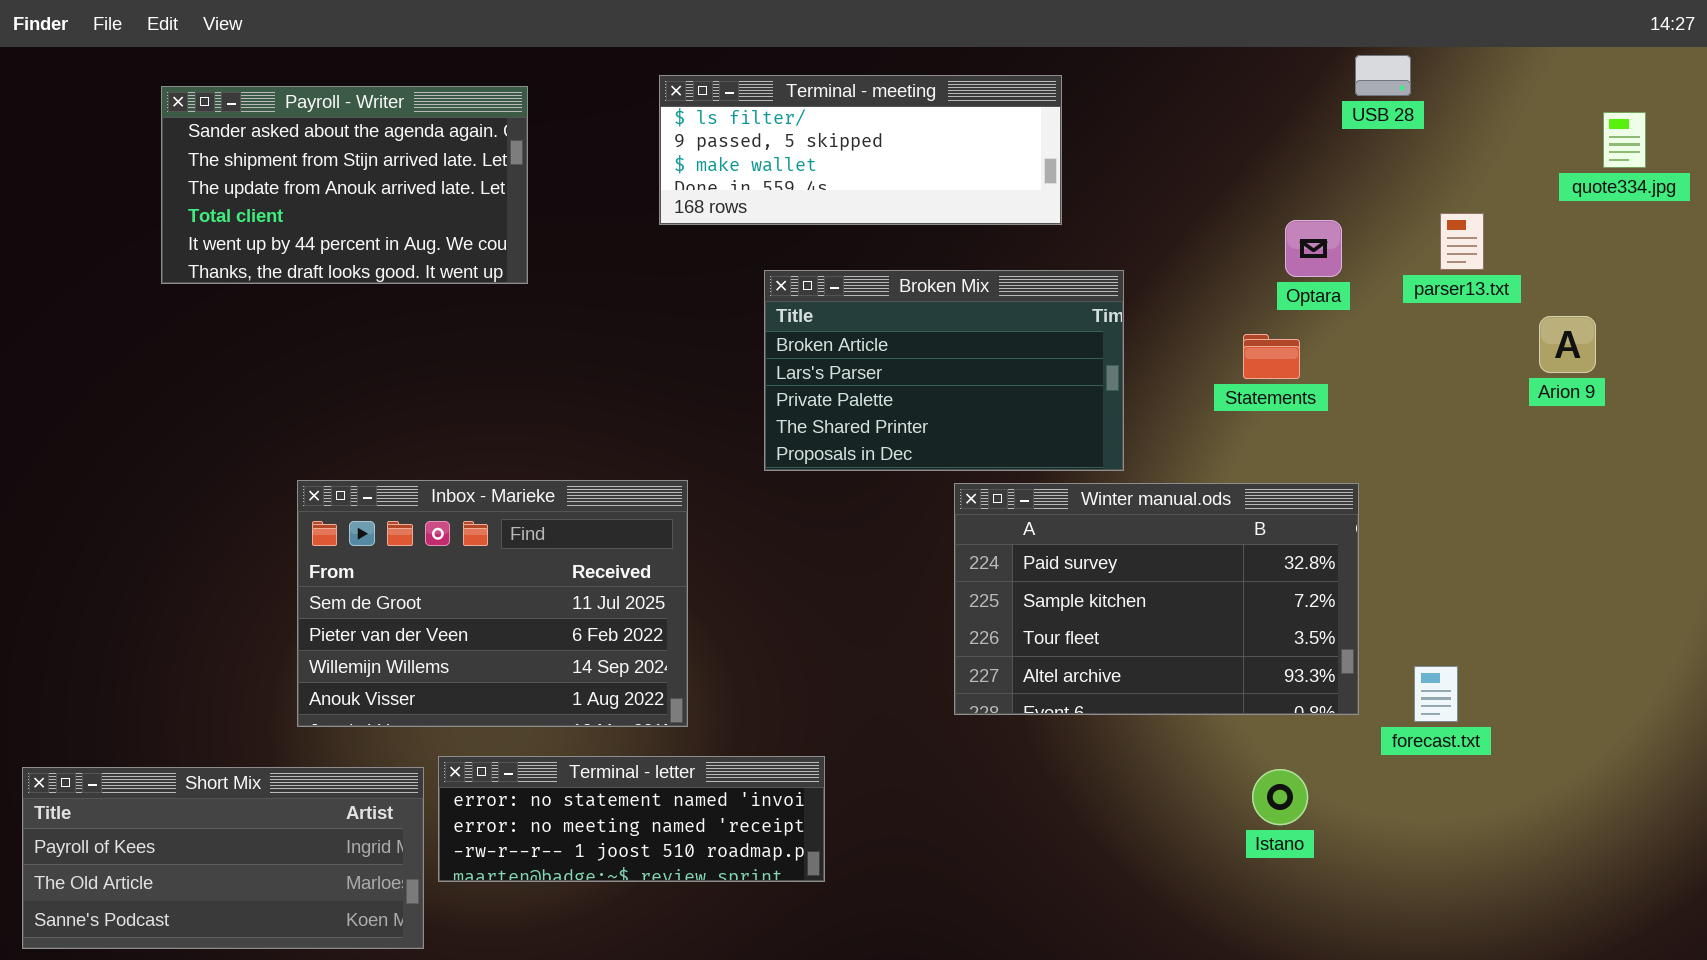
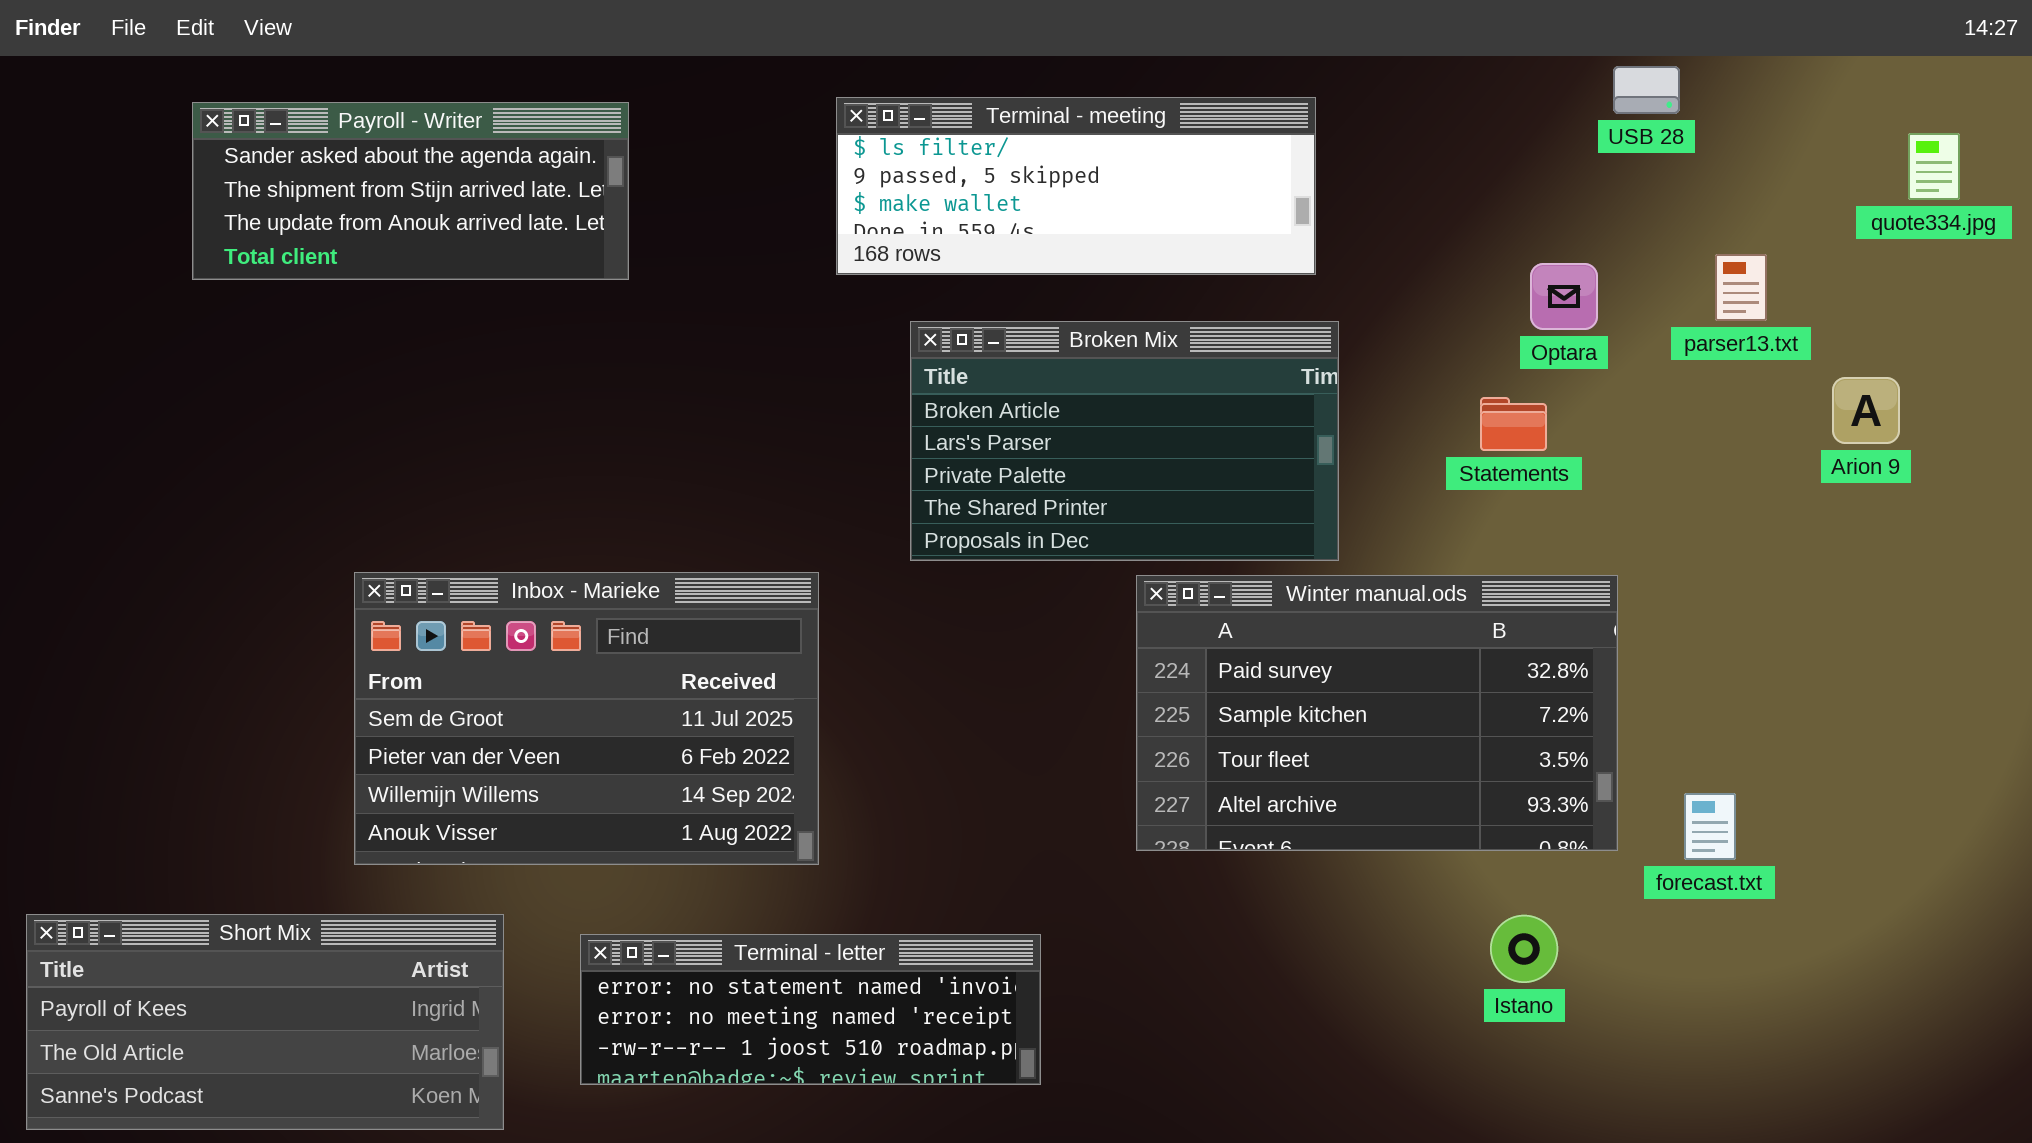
Terminal - meeting: [659,75,1062,225] -> [836,97,1316,275], moved
Payroll - Writer: [161,86,528,284] -> [192,102,629,280], resized
Terminal - letter: [438,756,825,882] -> [580,934,1041,1085], moved

